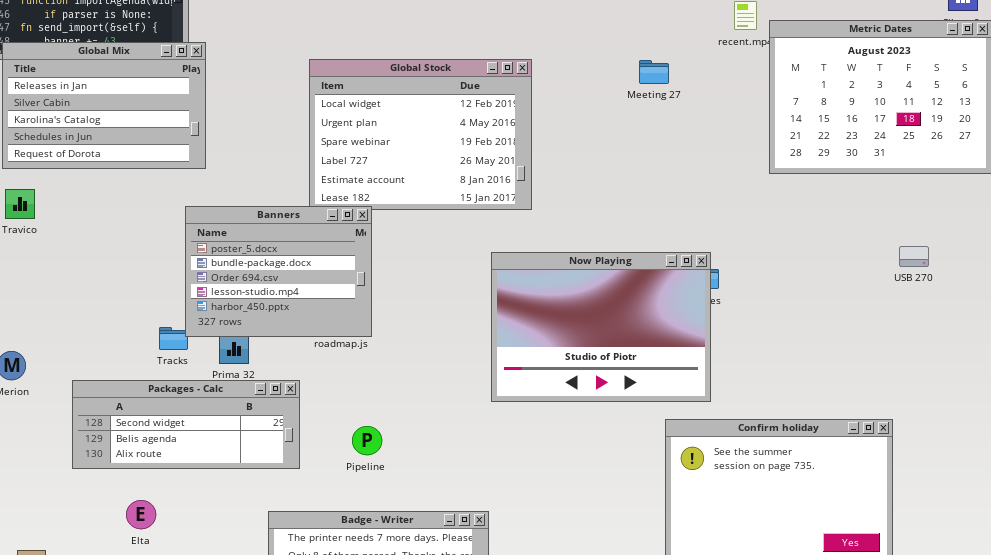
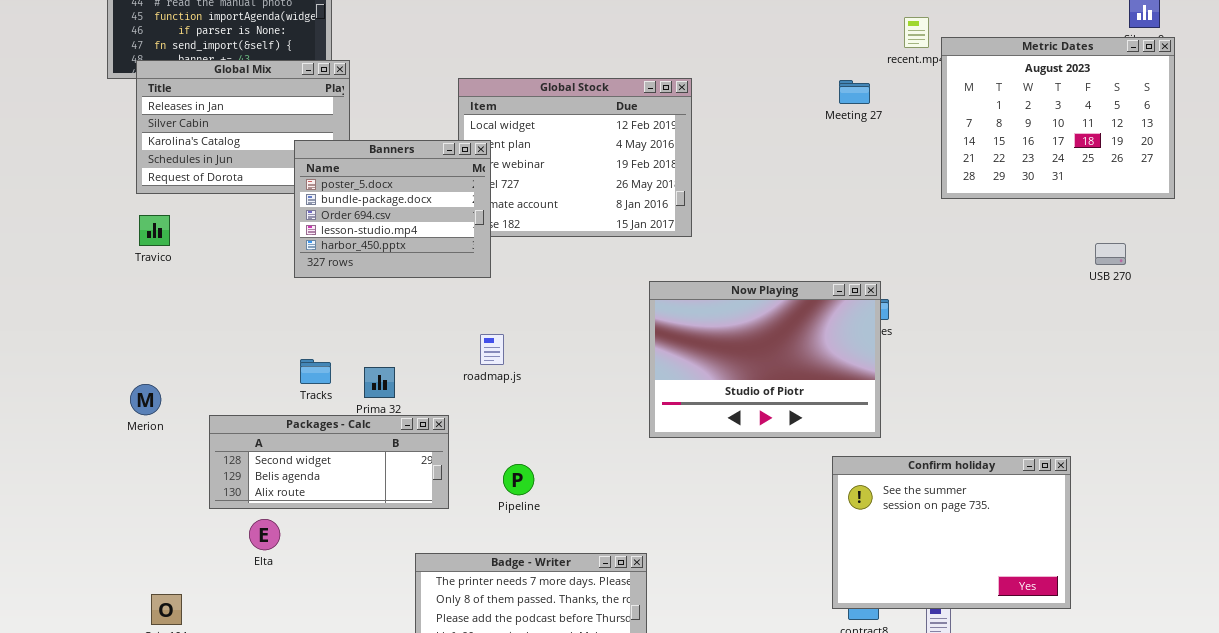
Meeting 27: [639,60,669,84] -> [839,80,870,104], moved
Banners: [185,206,372,337] -> [294,140,491,278], moved
USB 270: [899,246,929,267] -> [1095,243,1126,265], moved
Elta: [126,500,156,529] -> [249,519,280,550], moved

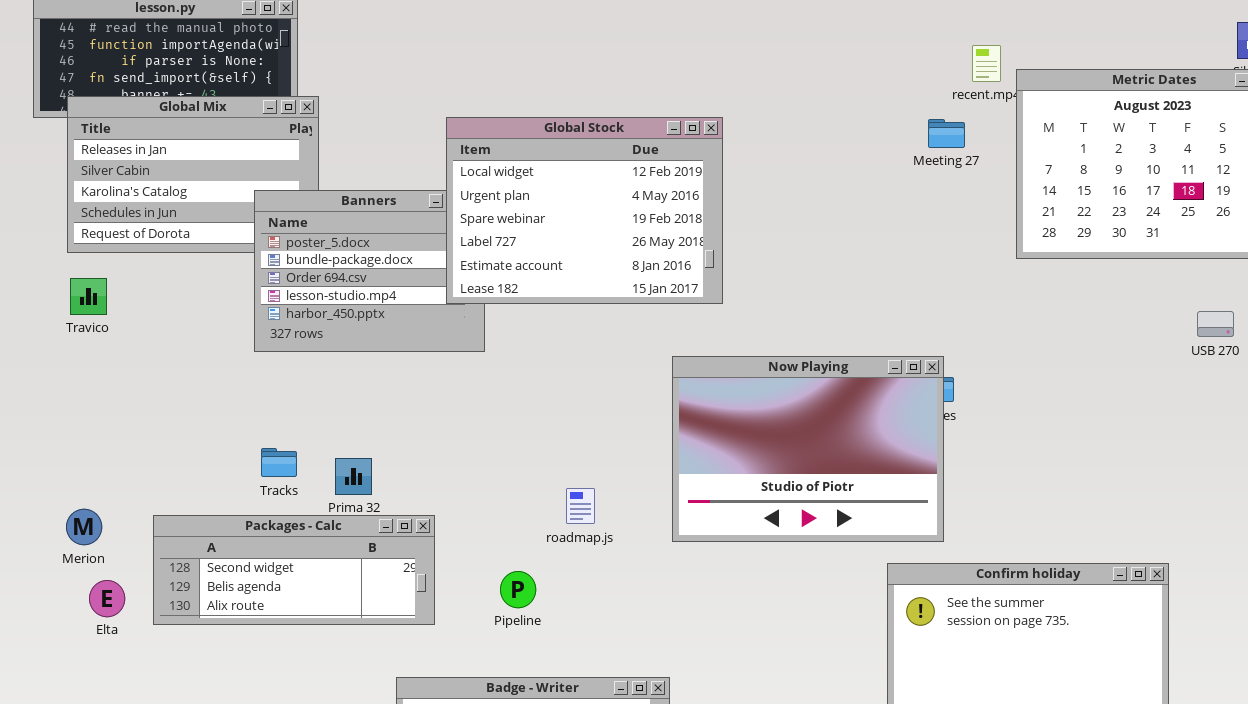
Global Stock: [458,78,692,237] -> [446,117,723,304], raised
Meeting 27: [839,80,870,104] -> [928,119,965,148], moved
roadmap.js: [480,334,504,365] -> [566,488,595,524], moved
Merion: [130,384,161,415] -> [66,509,102,545], moved
Elta: [249,519,280,550] -> [89,580,125,617], moved

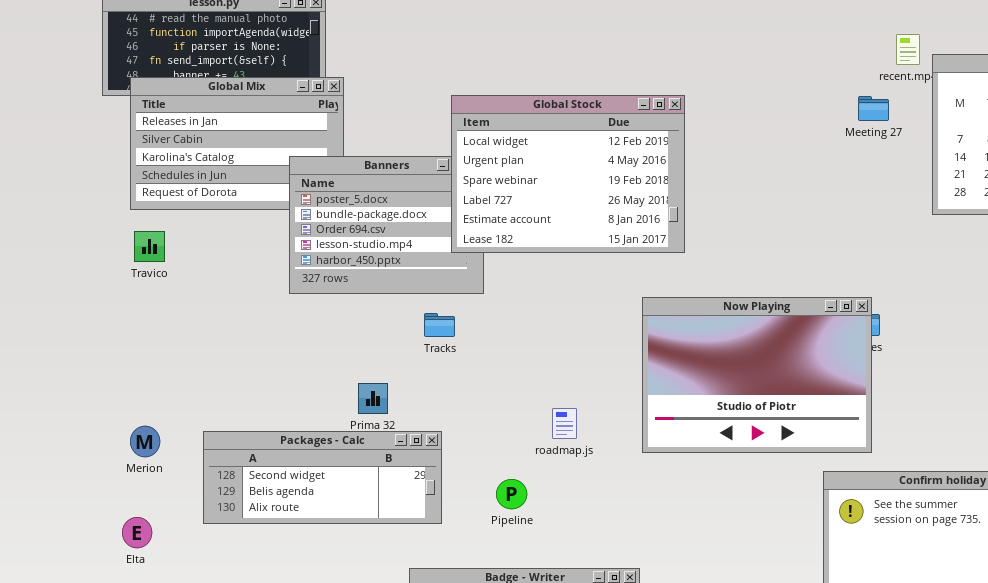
Tracks: [261,448,297,477] -> [424,313,455,337], moved
Elta: [89,580,125,617] -> [122,517,152,548], moved

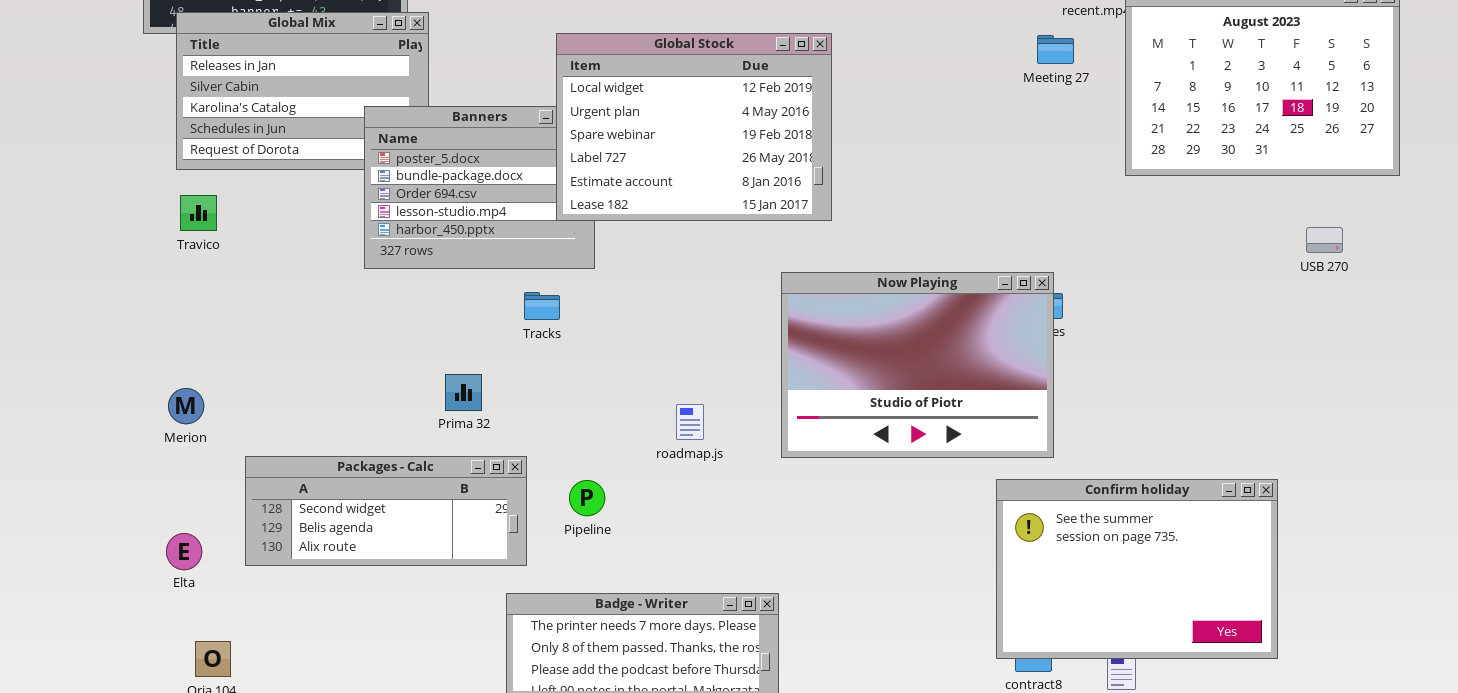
Merion: [130,426,160,457] -> [168,388,204,424], moved
Packages - Calc: [203,431,442,524] -> [245,456,527,566], moved
Pipeline: [496,479,527,509] -> [569,480,605,516], moved

